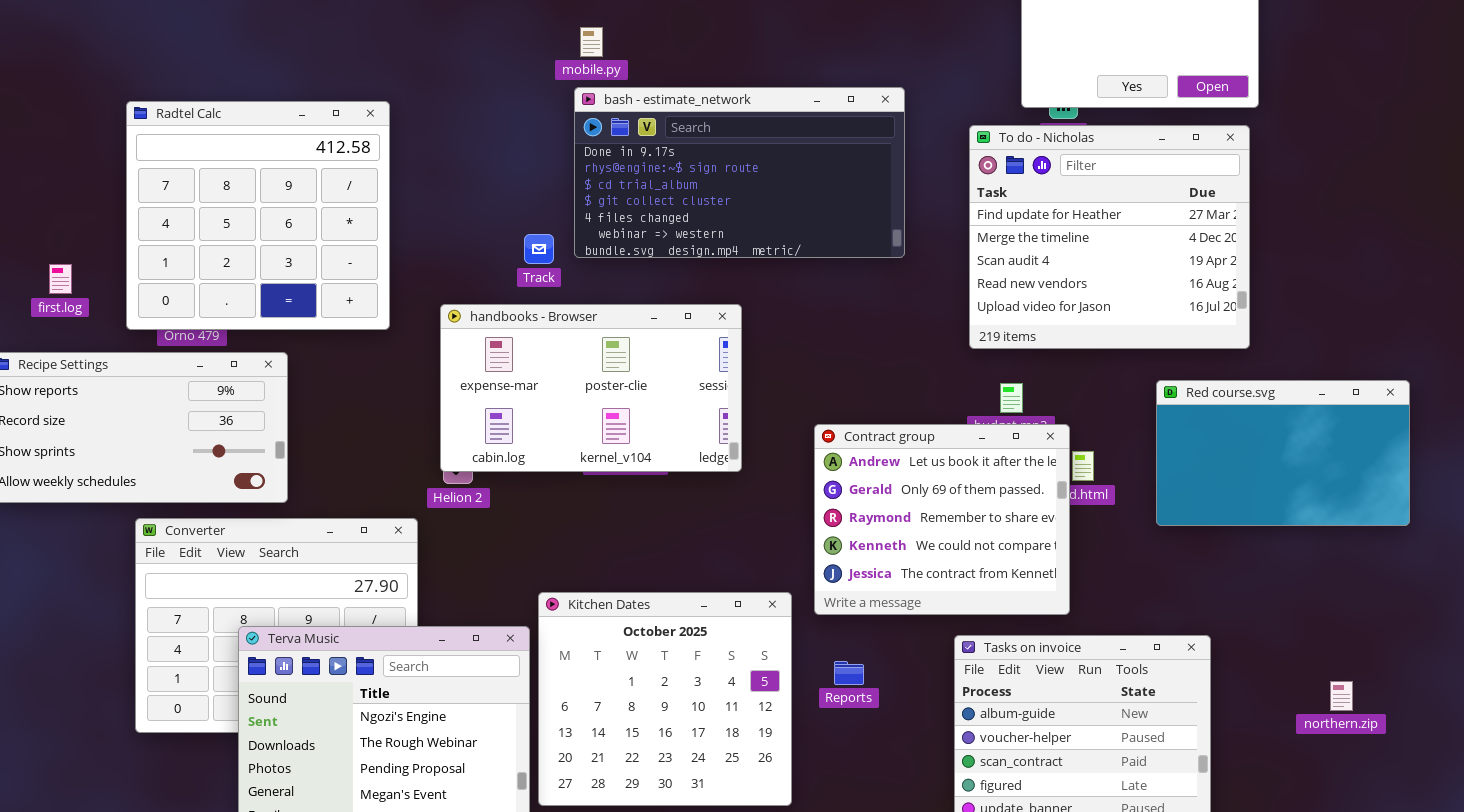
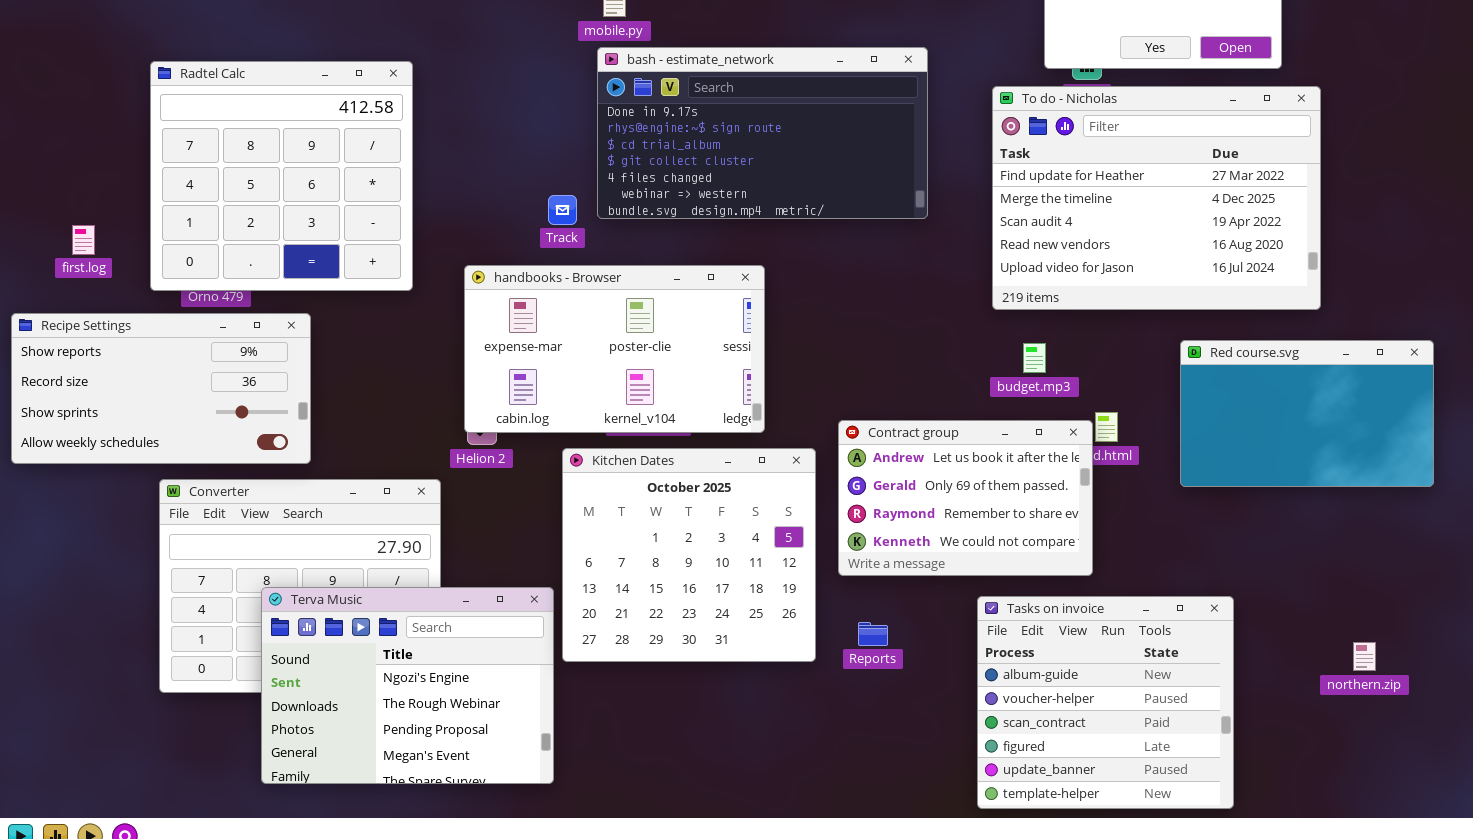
To do - Nicholas: [969,125,1250,349] -> [992,86,1321,310], resized
Contract group: [814,424,1070,615] -> [838,420,1093,576], resized
Kitchen Dates: [538,592,792,806] -> [562,448,816,662], moved

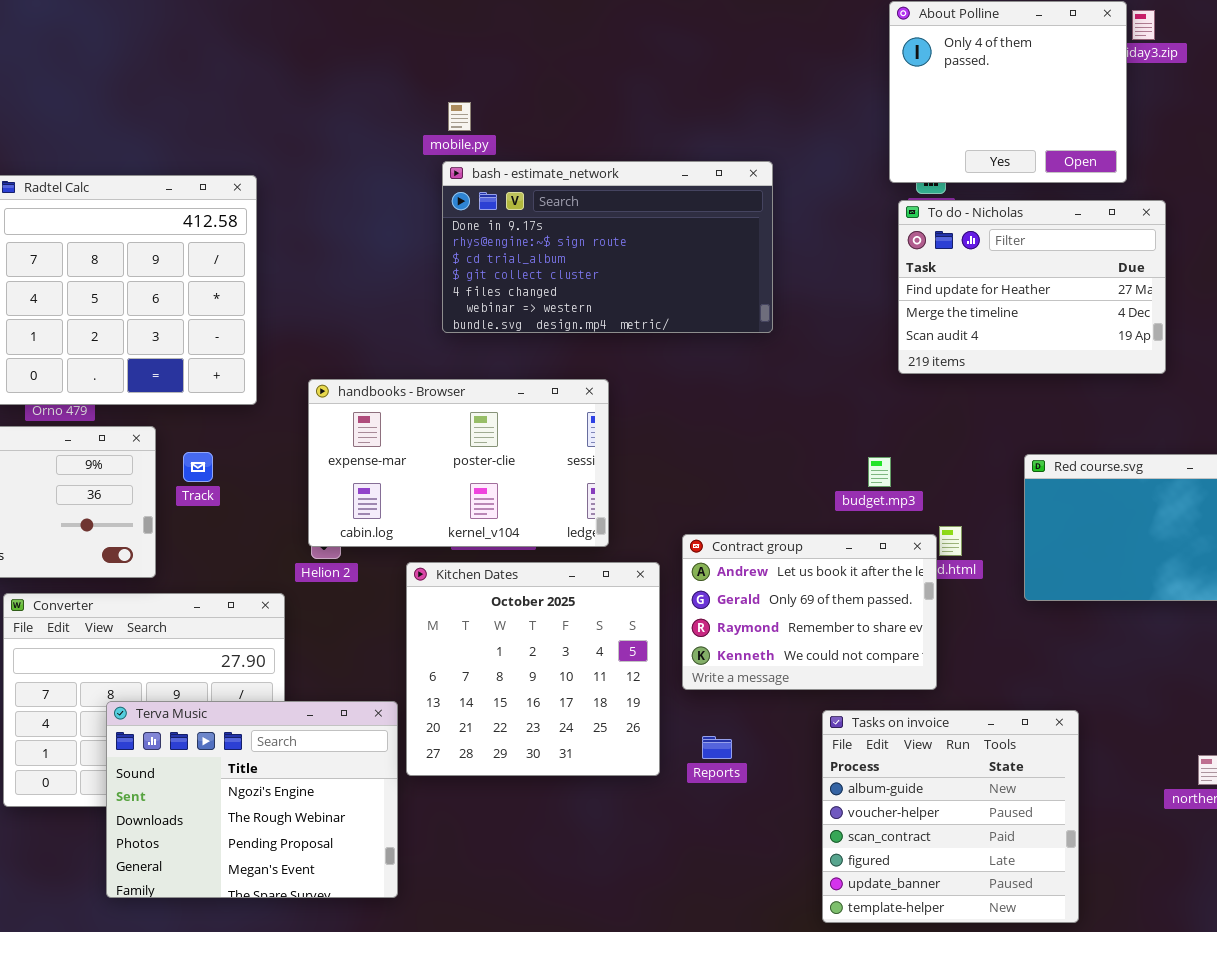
To do - Nicholas: [992,86,1321,310] -> [898,200,1166,374], resized
Track: [548,195,577,225] -> [183,452,213,482], moved

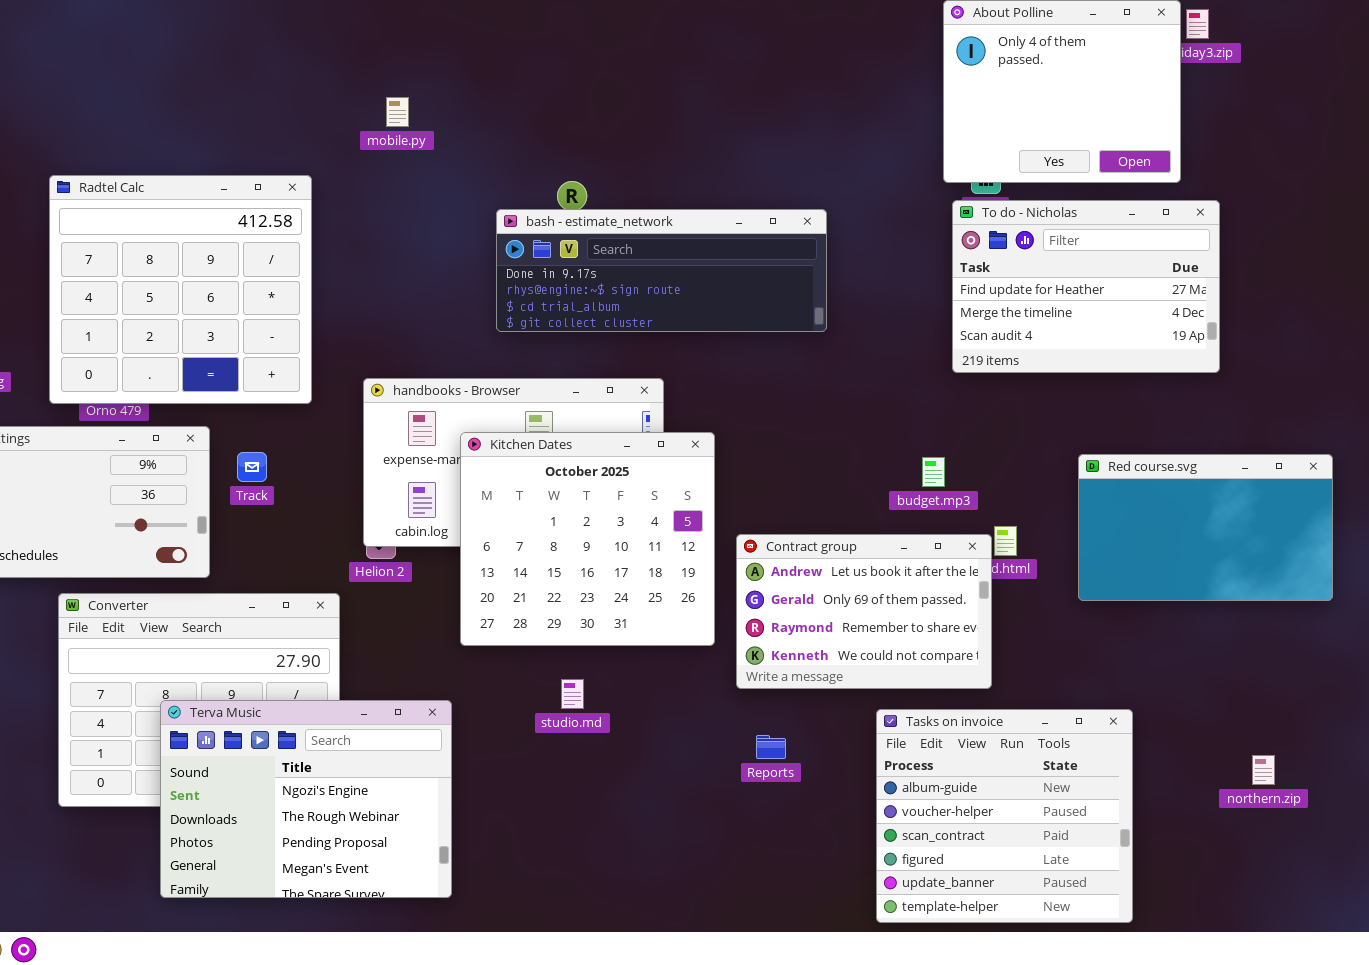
mobile.py: [448,102,471,131] -> [386,97,409,127], moved
bash - estimate_network: [442,161,773,333] -> [496,209,827,332], resized
Kitchen Dates: [406,562,660,776] -> [460,432,715,646], moved

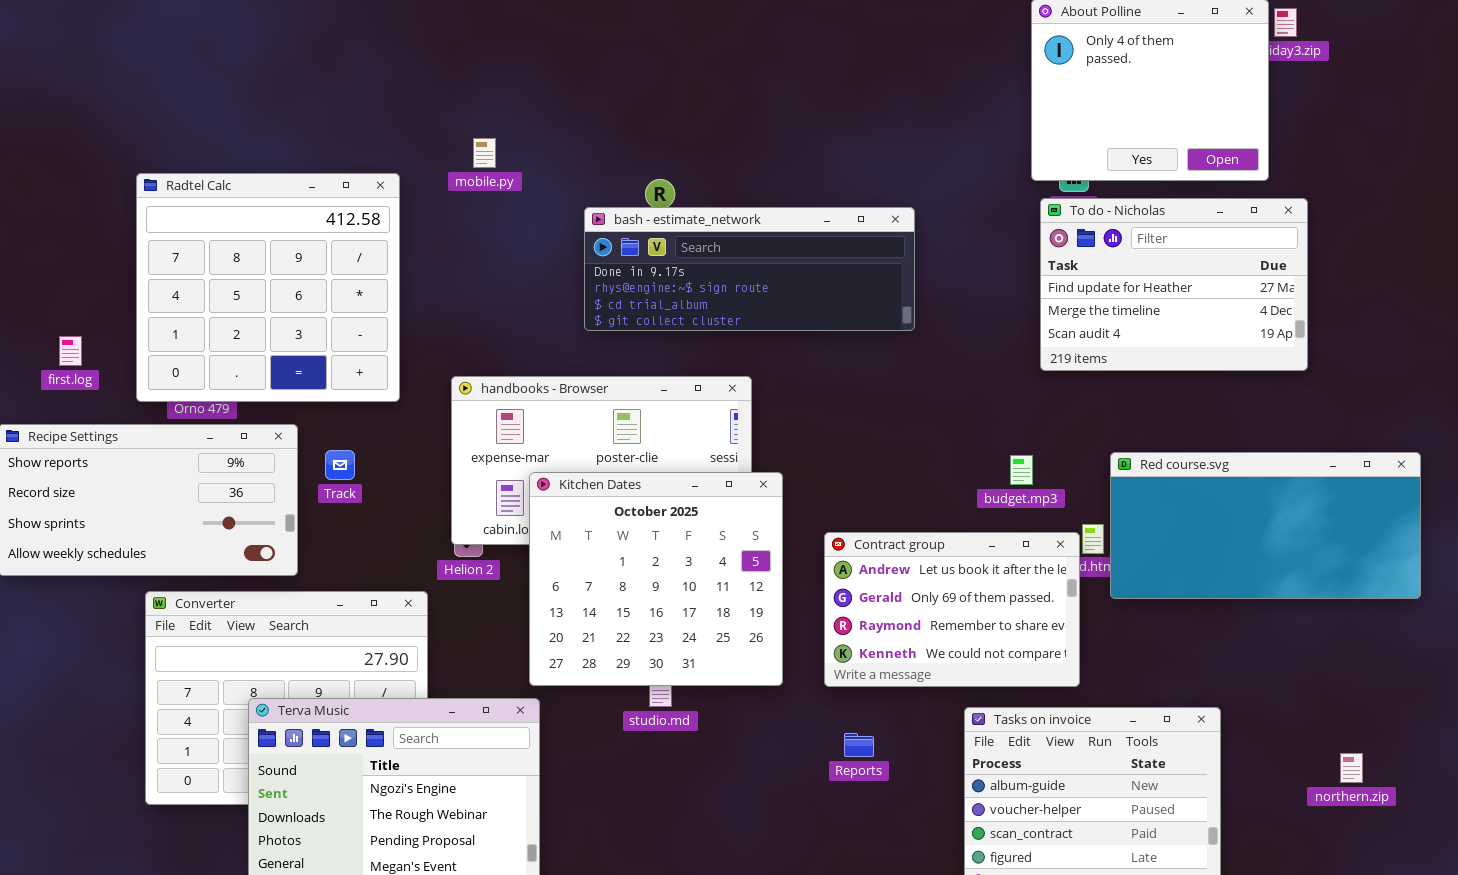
mobile.py: [386,97,409,127] -> [473,138,496,168], moved
Kitchen Dates: [460,432,715,646] -> [529,472,783,686], moved
Red course.svg: [1078,454,1333,601] -> [1110,452,1421,599], resized

